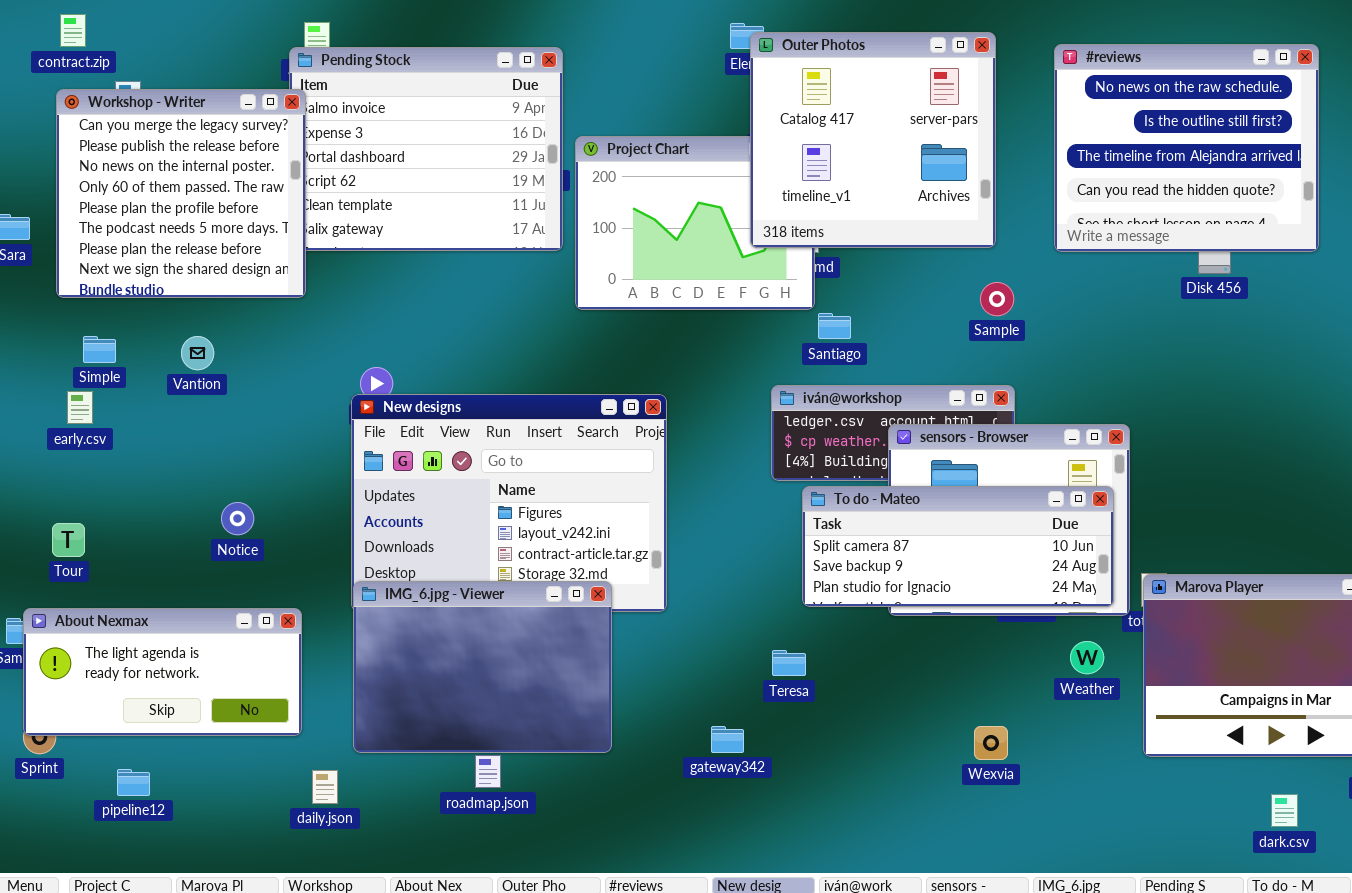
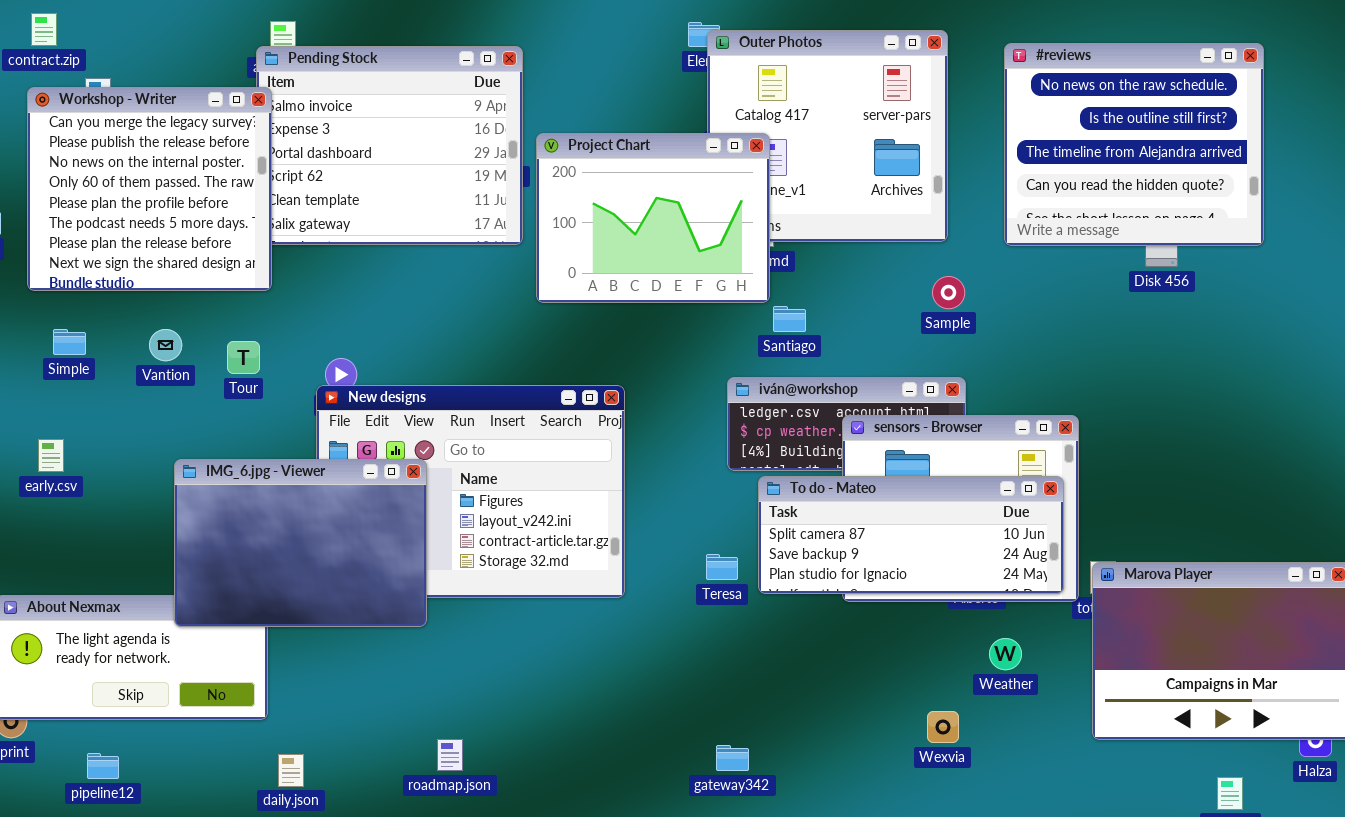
Project Chart: [575,136,815,310] -> [536,133,770,303], raised
early.csv: [67,391,93,424] -> [38,439,64,472], moved
Tour: [52,523,85,557] -> [227,341,260,374], moved
IMG_6.jpg - Viewer: [353,581,612,753] -> [174,459,427,627], moved
Weather: [1070,641,1104,674] -> [989,638,1022,670], moved
Teresa: [772,650,806,676] -> [706,554,738,580], moved
gateway342: [711,726,744,753] -> [716,745,749,771], moved

